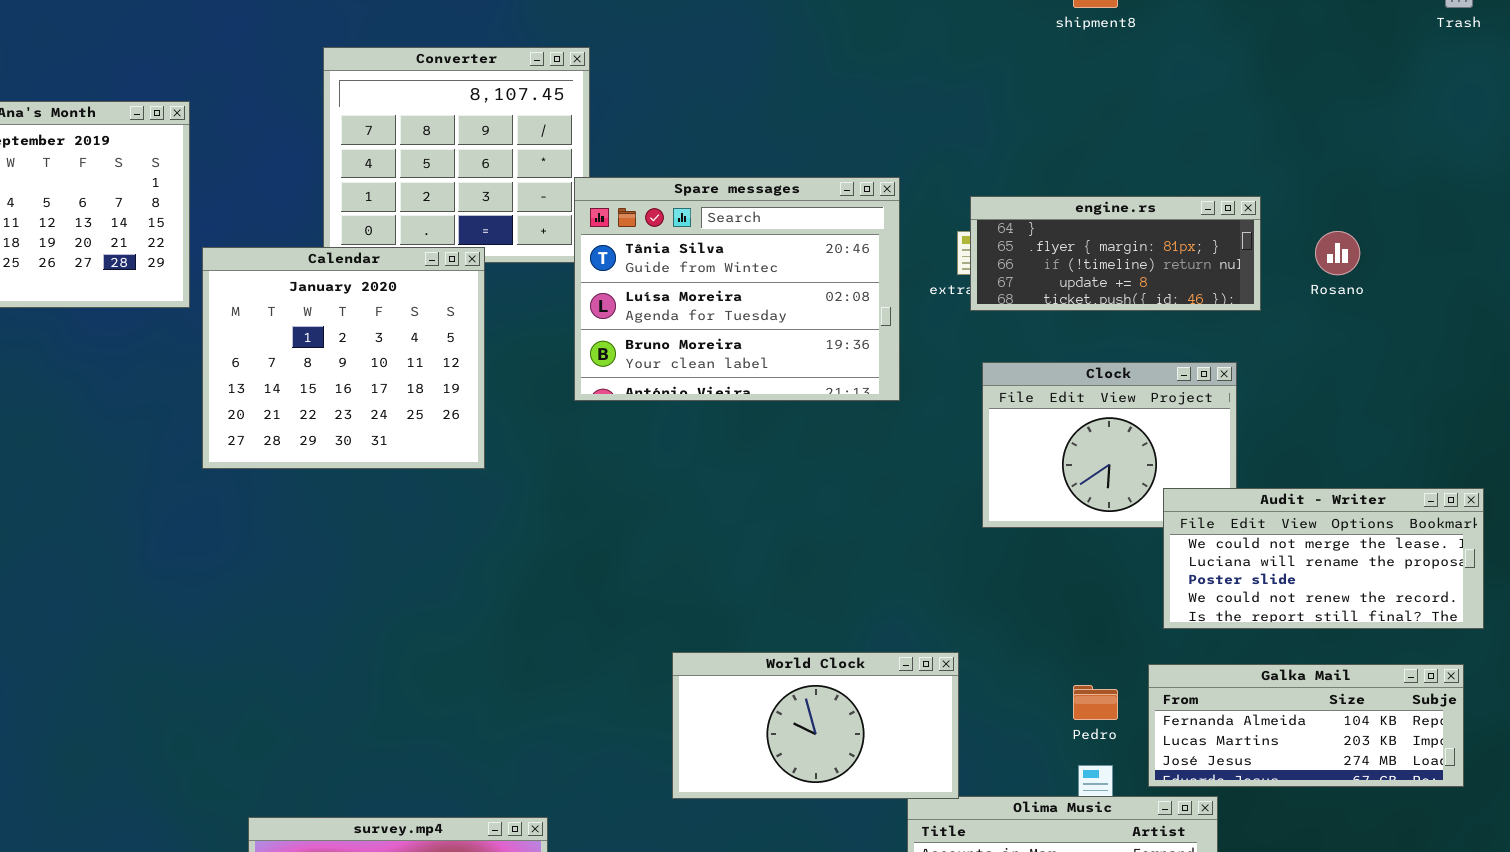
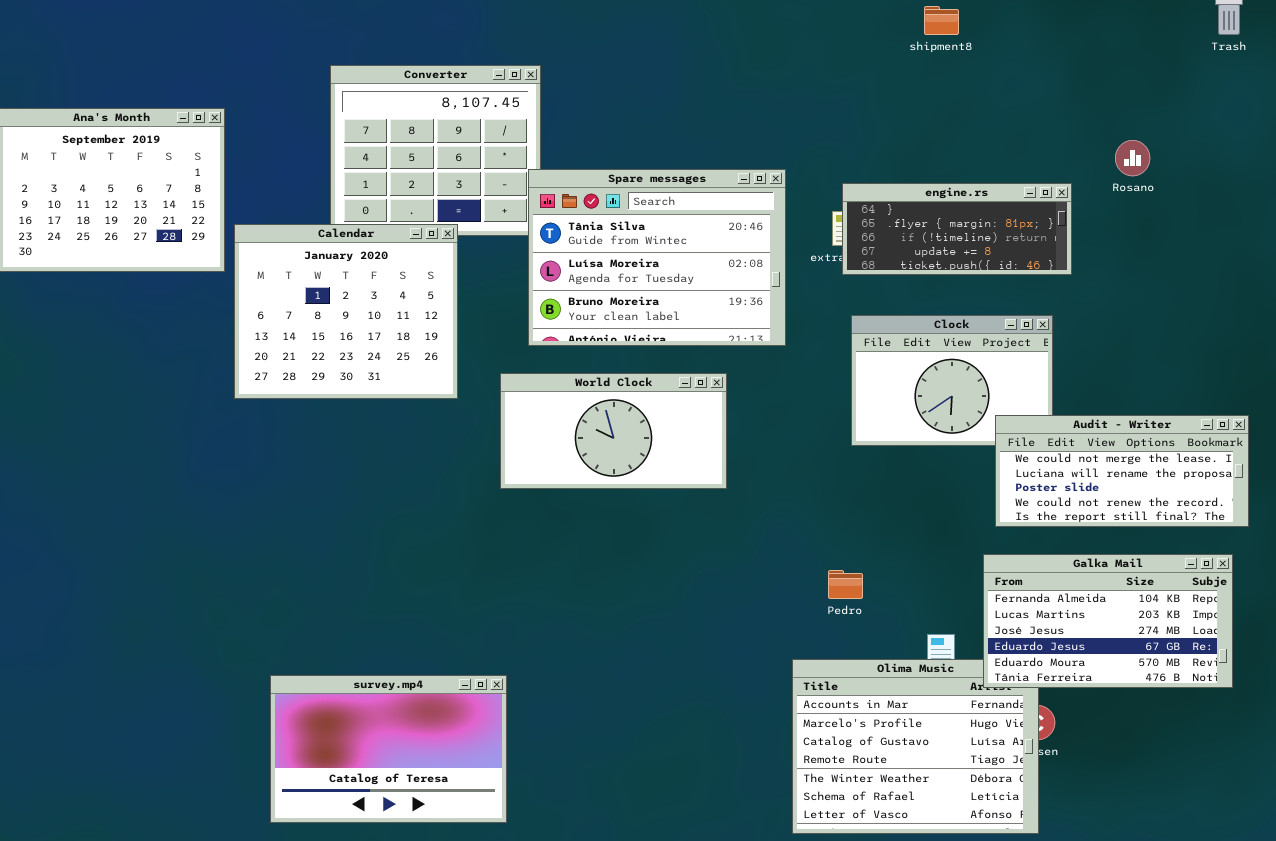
Rosano: [1315,231,1360,275] -> [1115,140,1150,176], moved
World Clock: [672,652,959,799] -> [500,373,727,489], moved
Galka Mail: [1148,664,1464,787] -> [983,554,1233,688], resized
Pedro: [1073,685,1118,720] -> [828,570,863,599], moved

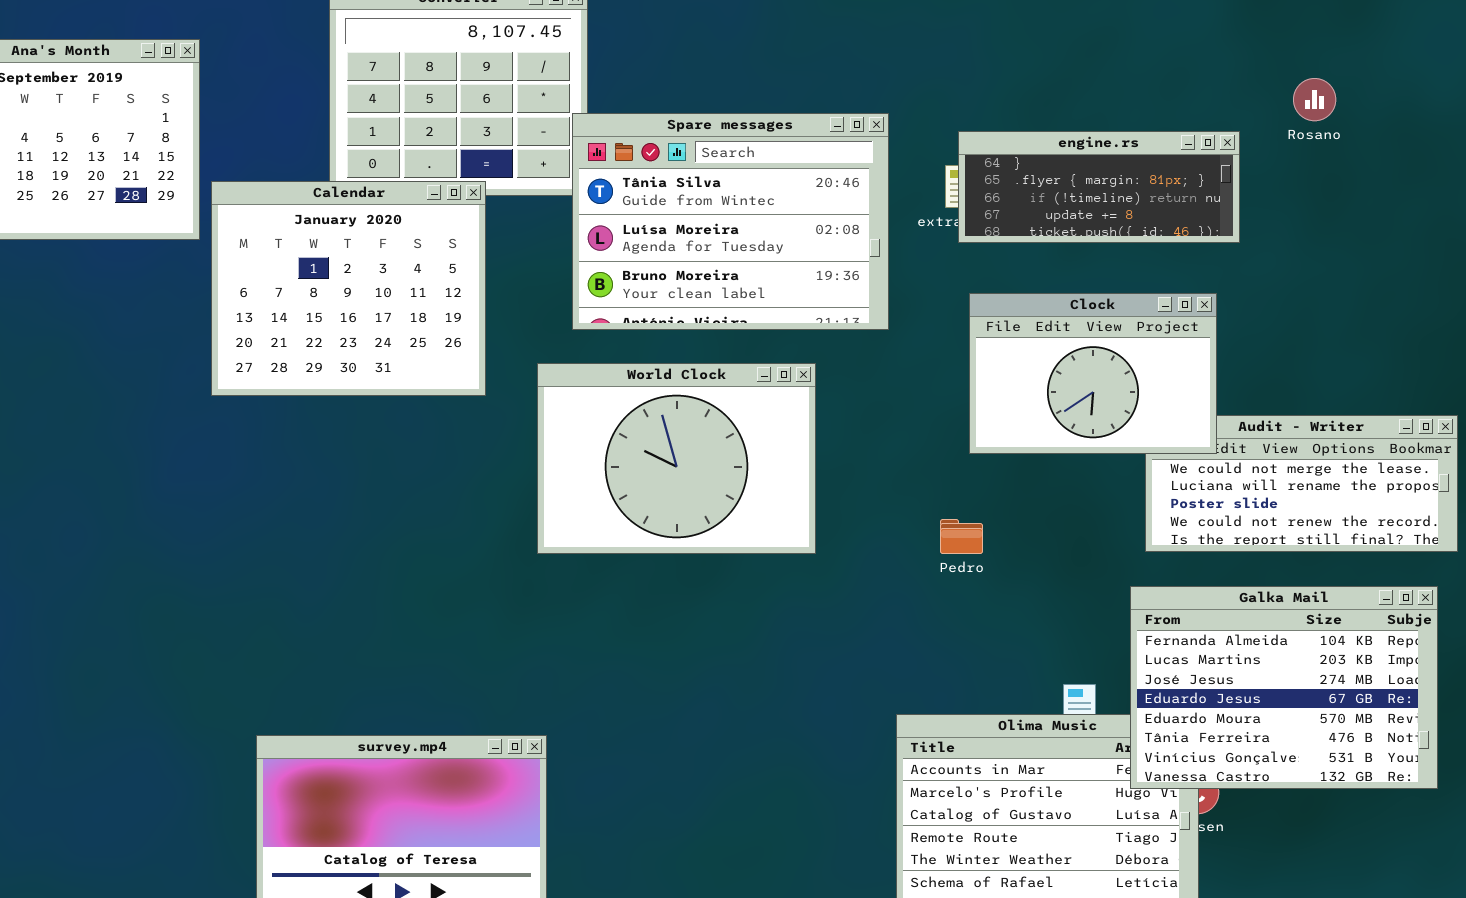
Clock: [851,315,1053,446] -> [969,293,1217,454], raised
World Clock: [500,373,727,489] -> [537,363,816,554], resized
Galka Mail: [983,554,1233,688] -> [1130,586,1438,789], resized
Pedro: [828,570,863,599] -> [940,519,983,554], moved

